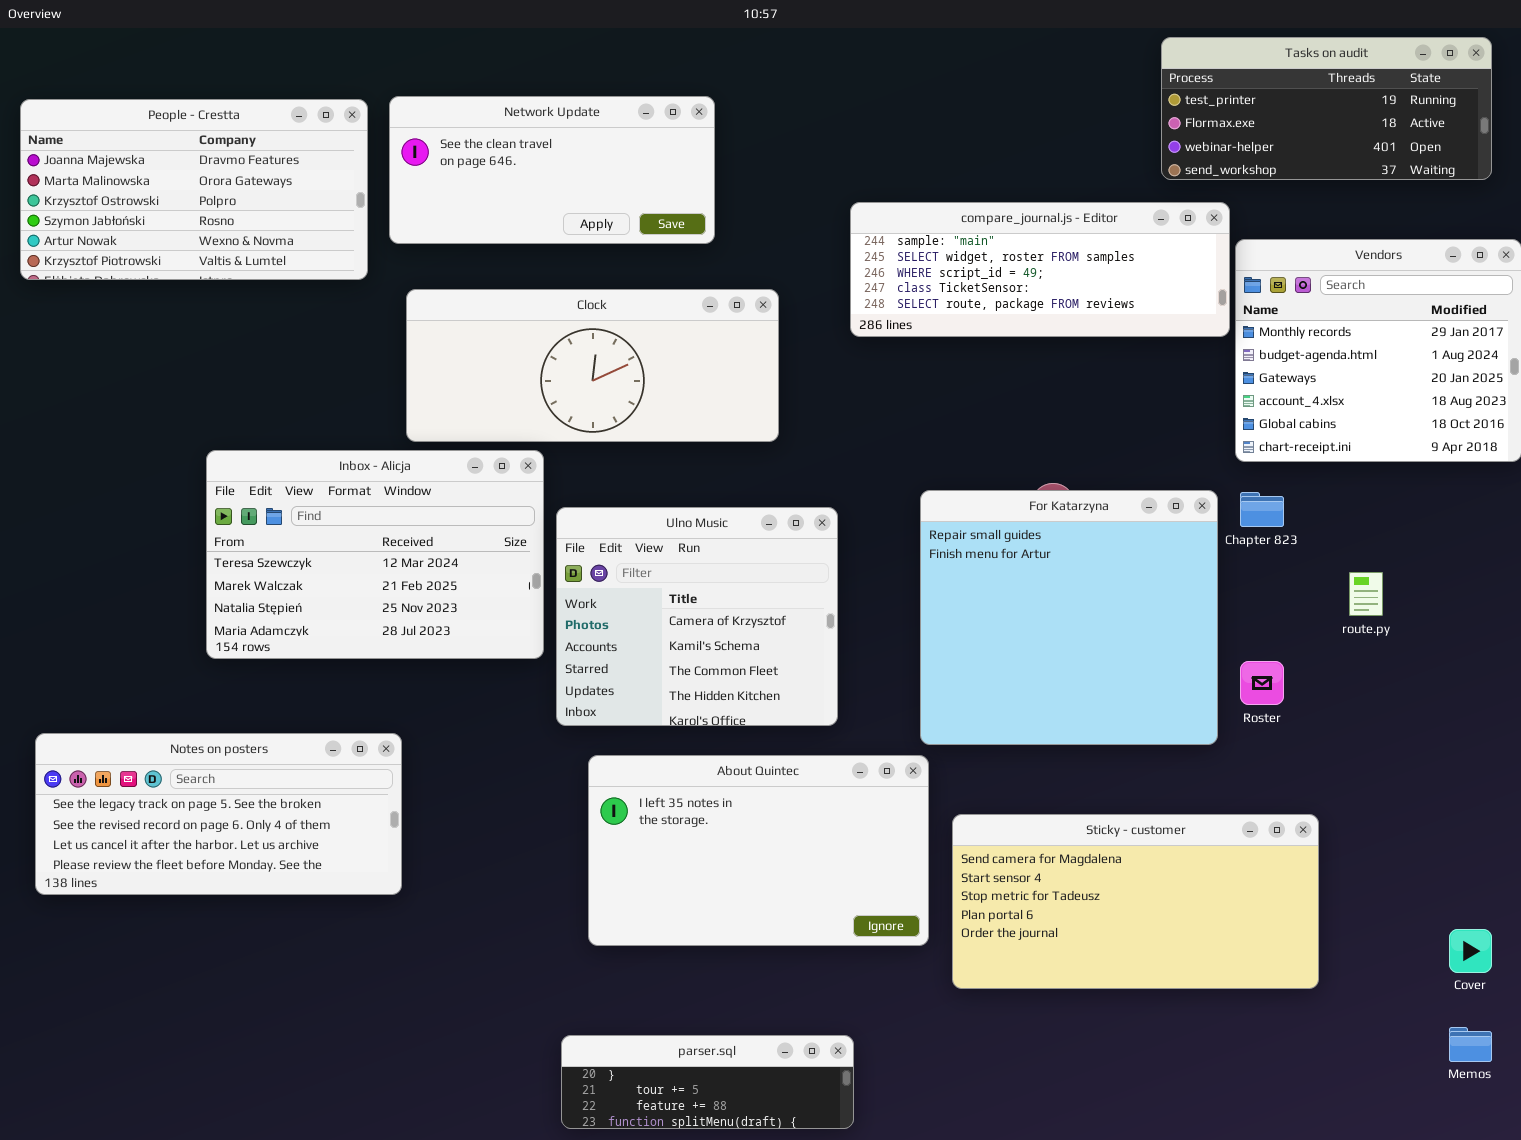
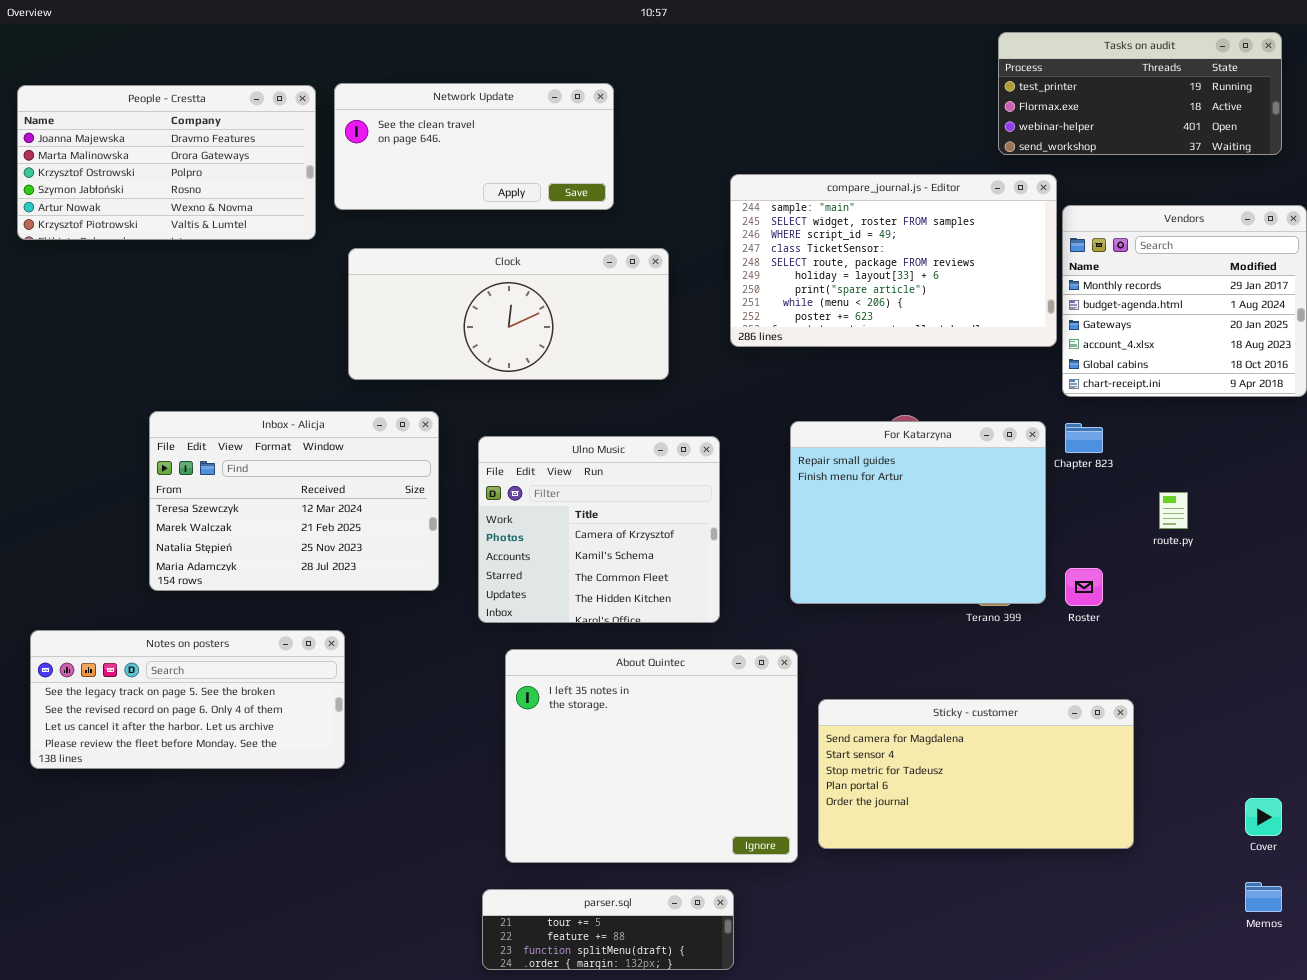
compare_journal.js - Editor: [850,202,1230,337] -> [730,174,1057,347], resized
Inbox - Alicja: [206,450,544,659] -> [149,411,439,591], moved
For Katarzyna: [920,490,1218,745] -> [790,421,1046,604], resized
About Quintec: [588,755,929,946] -> [505,649,798,863], resized
parser.sql: [561,1035,854,1129] -> [482,889,734,970], scrolled down 1 row

